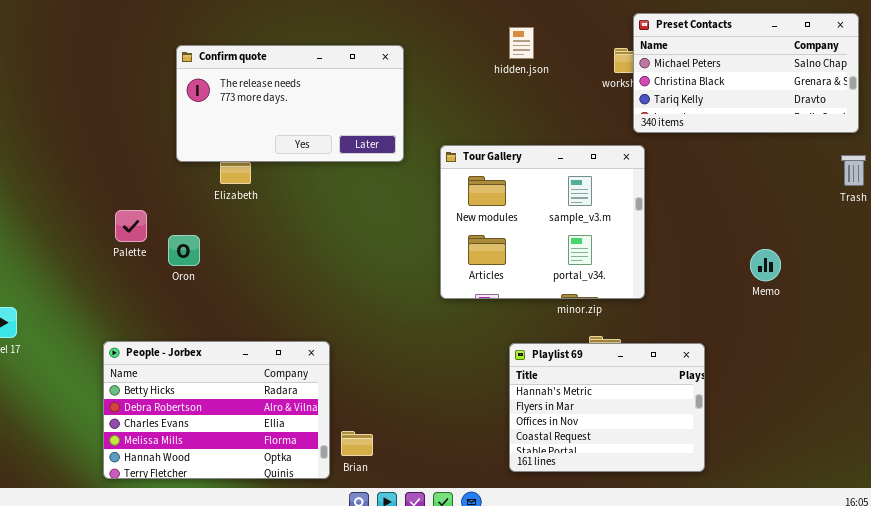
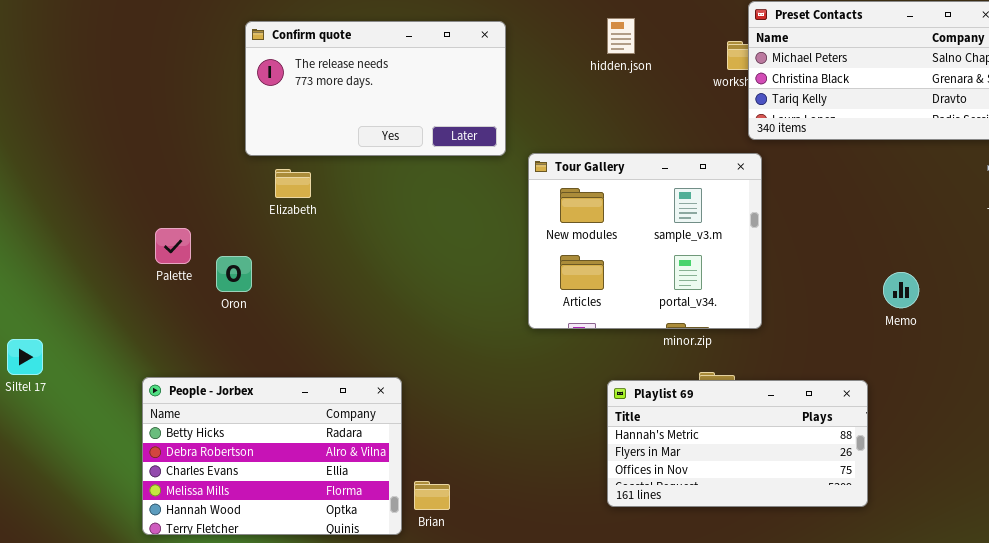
Confirm quote: [176,45,404,162] -> [245,21,506,156], moved
Playlist 69: [509,343,705,472] -> [607,380,868,507], resized

